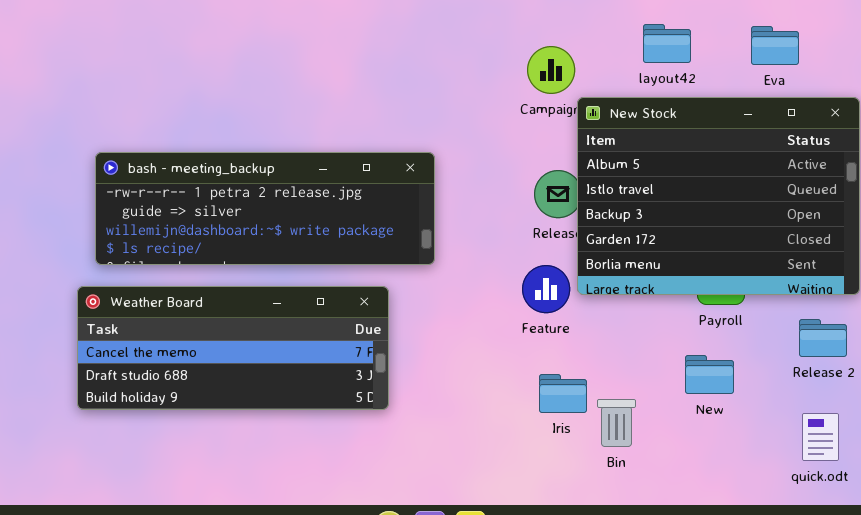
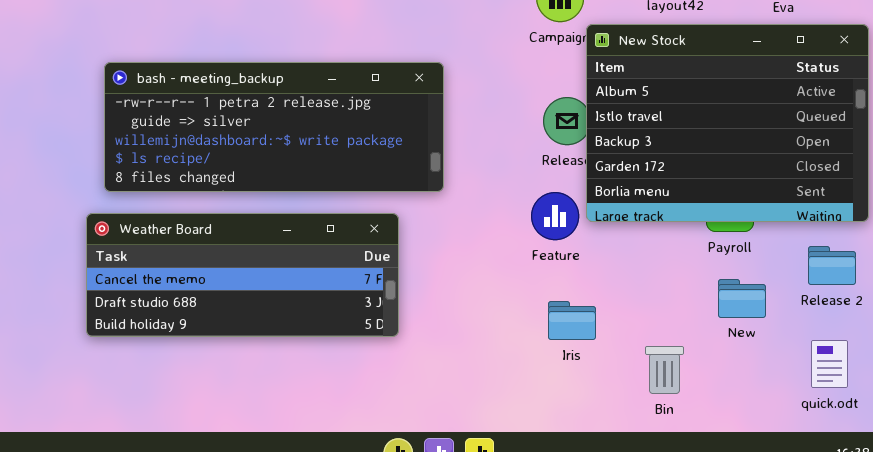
bash - meeting_backup: [95,152,435,265] -> [104,62,444,192], resized
New: [685,355,734,394] -> [718,279,766,318], moved
Bin: [597,399,636,447] -> [645,346,684,394], moved

